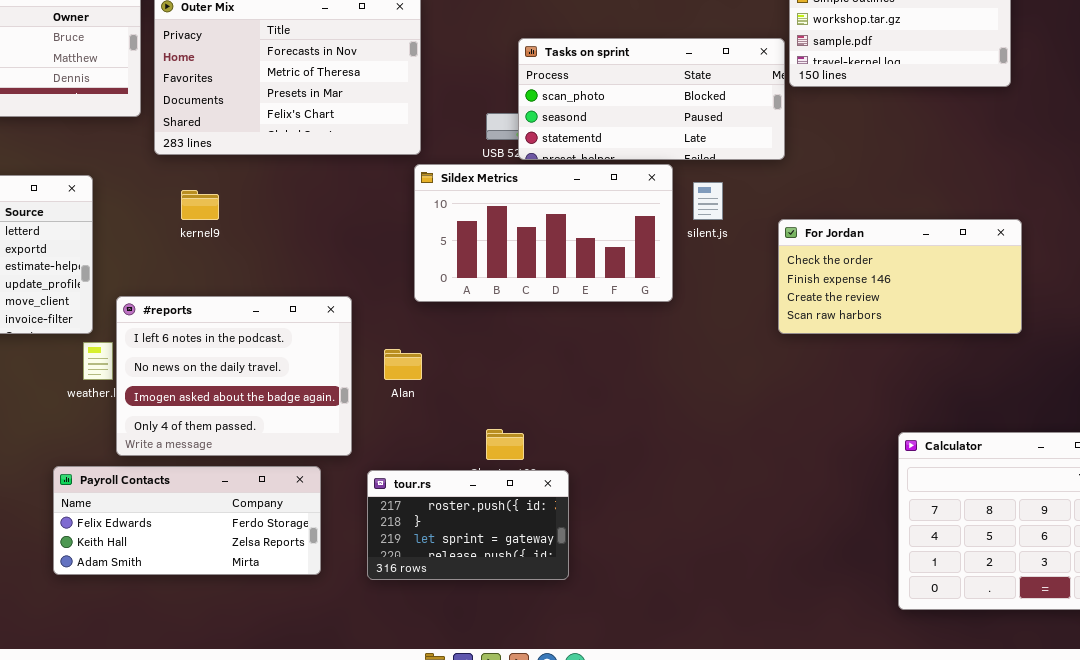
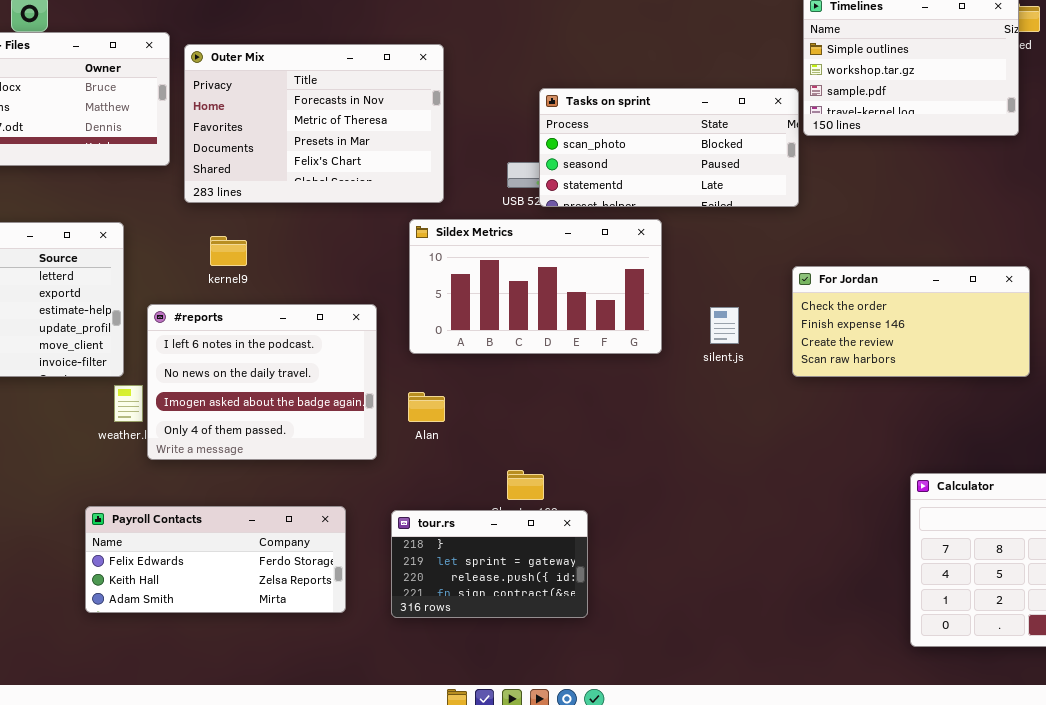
Sildex Metrics: [414,164,673,302] -> [409,219,662,354], moved
silent.js: [693,182,723,220] -> [710,307,739,344], moved
#reports: [116,296,352,456] -> [147,304,377,460], moved
tour.rs: [367,470,569,580] -> [391,510,588,618], scrolled down 1 row

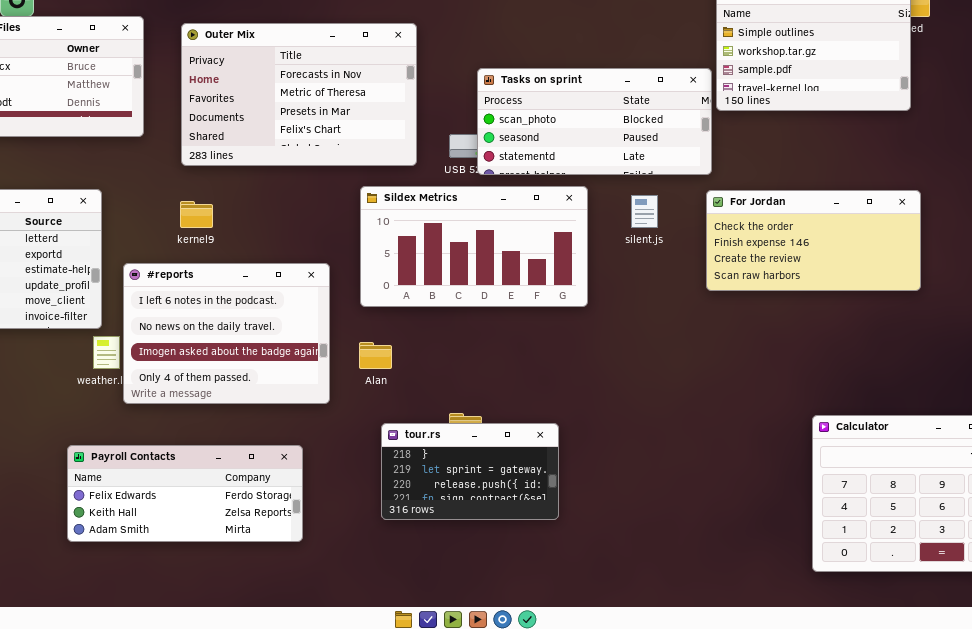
Outer Mix: [184,44,444,203] -> [181,23,417,166], moved
For Jordan: [792,266,1030,377] -> [706,190,921,291], moved
silent.js: [710,307,739,344] -> [631,195,658,228], moved
tour.rs: [391,510,588,618] -> [381,423,559,520], moved

